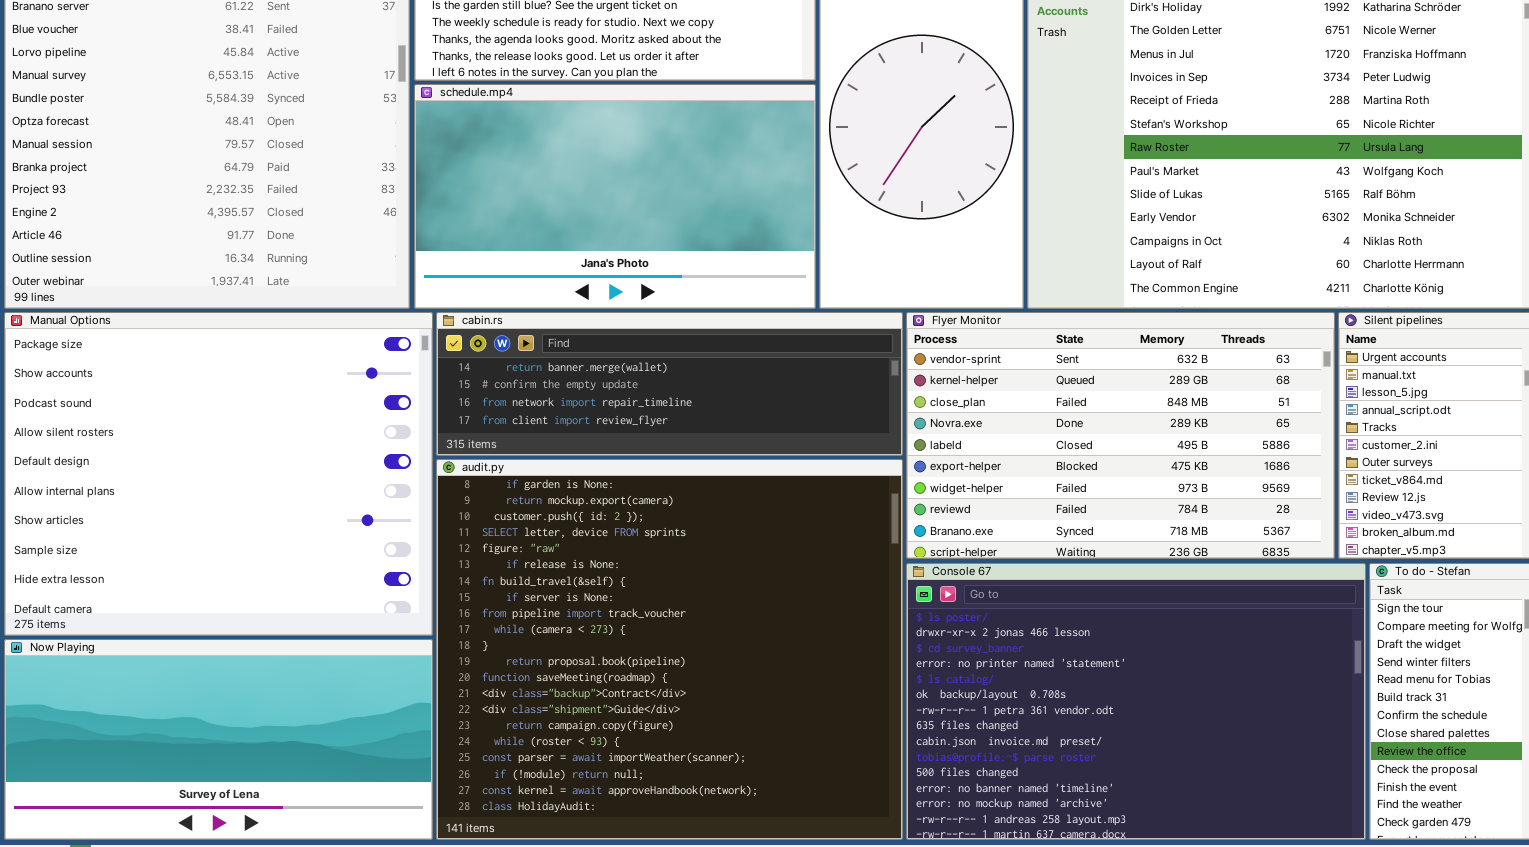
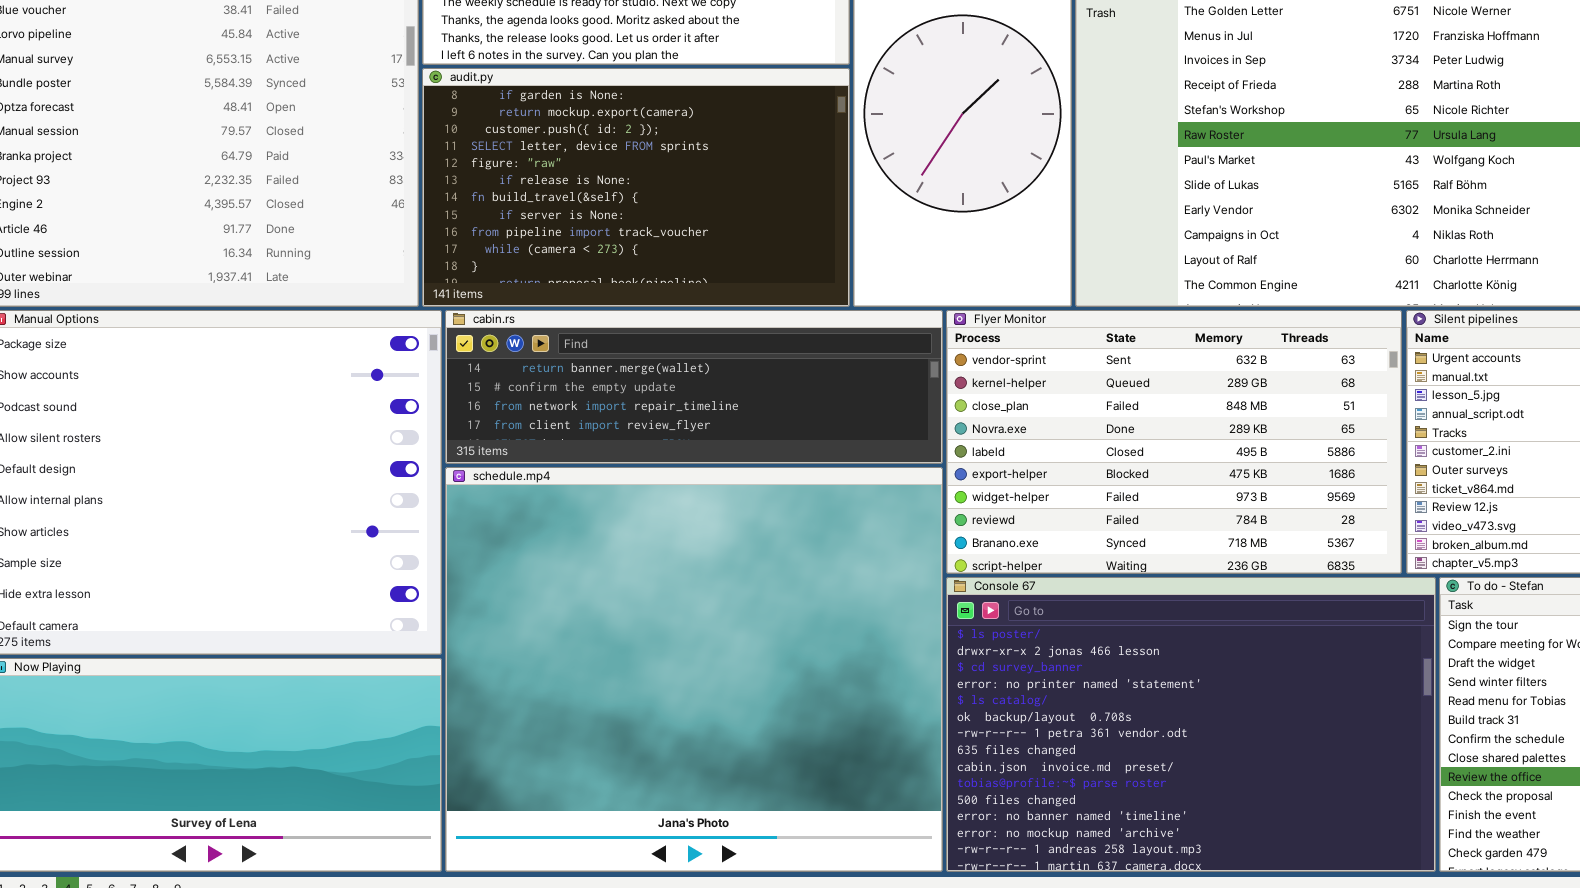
schedule.mp4: [414,84,816,309] -> [445,467,943,872], moved, resized
audit.py: [436,459,903,840] -> [422,68,850,307], moved, resized

